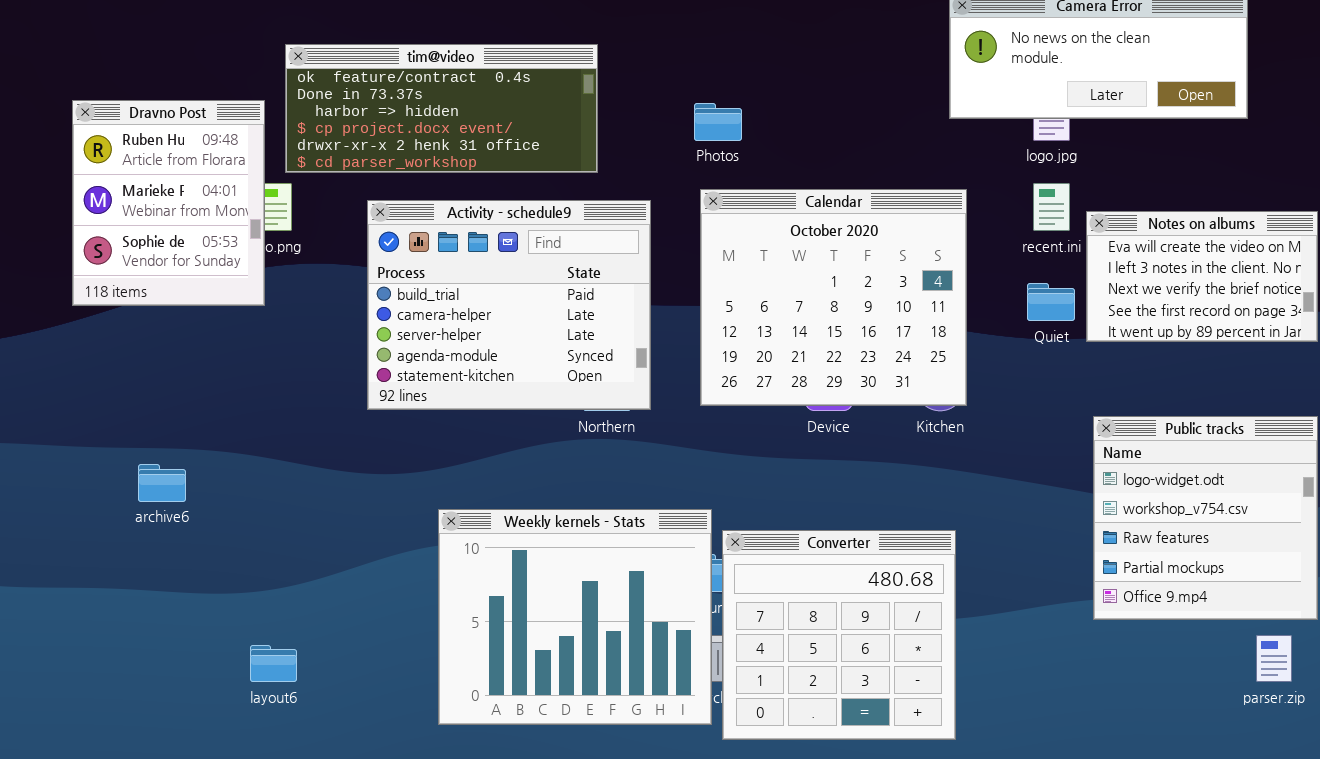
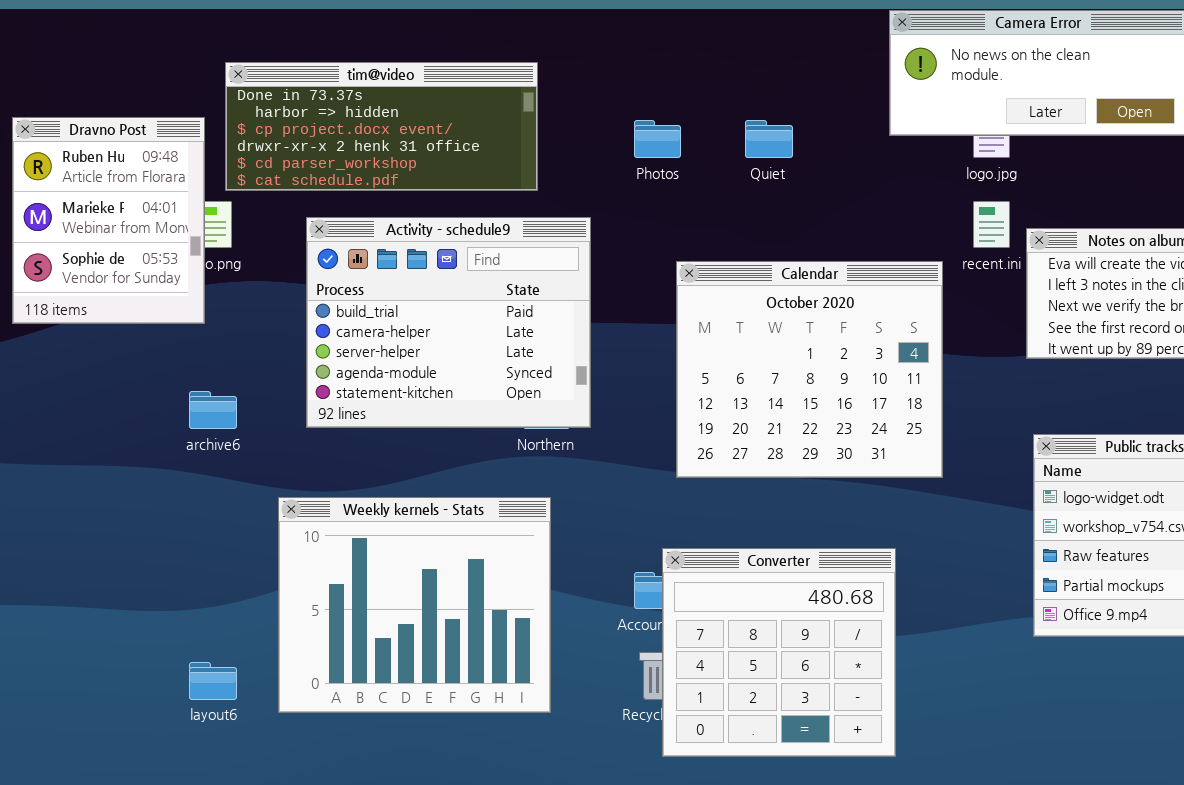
tim@video: [285,44,598,173] -> [225,62,538,191], scrolled down 1 row
Calendar: [700,189,967,406] -> [676,261,943,478], moved
Quiet: [1027,283,1075,321] -> [745,120,793,158], moved
archive6: [138,464,186,502] -> [189,391,237,429], moved
Weekly kernels - Stats: [438,509,712,725] -> [278,497,551,713], moved

